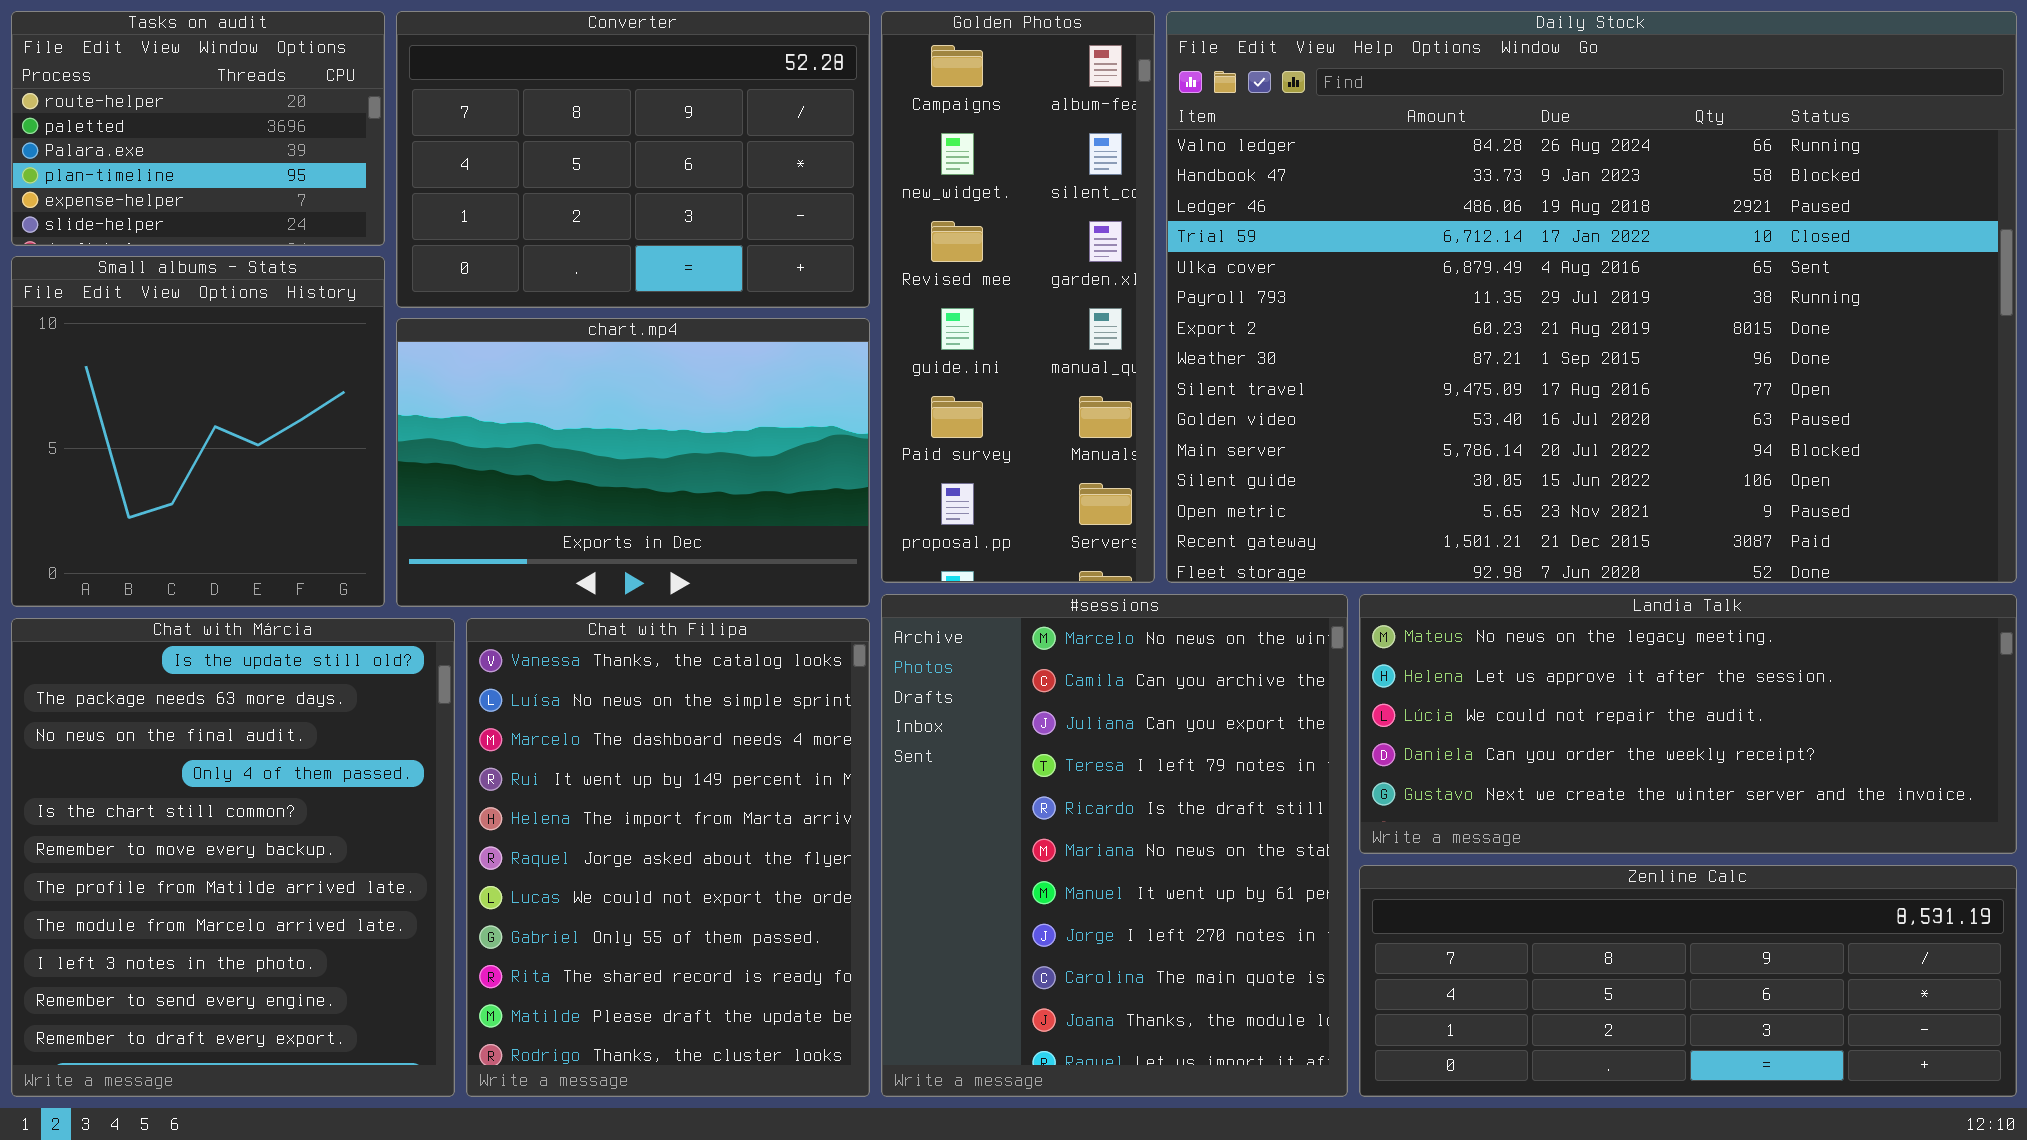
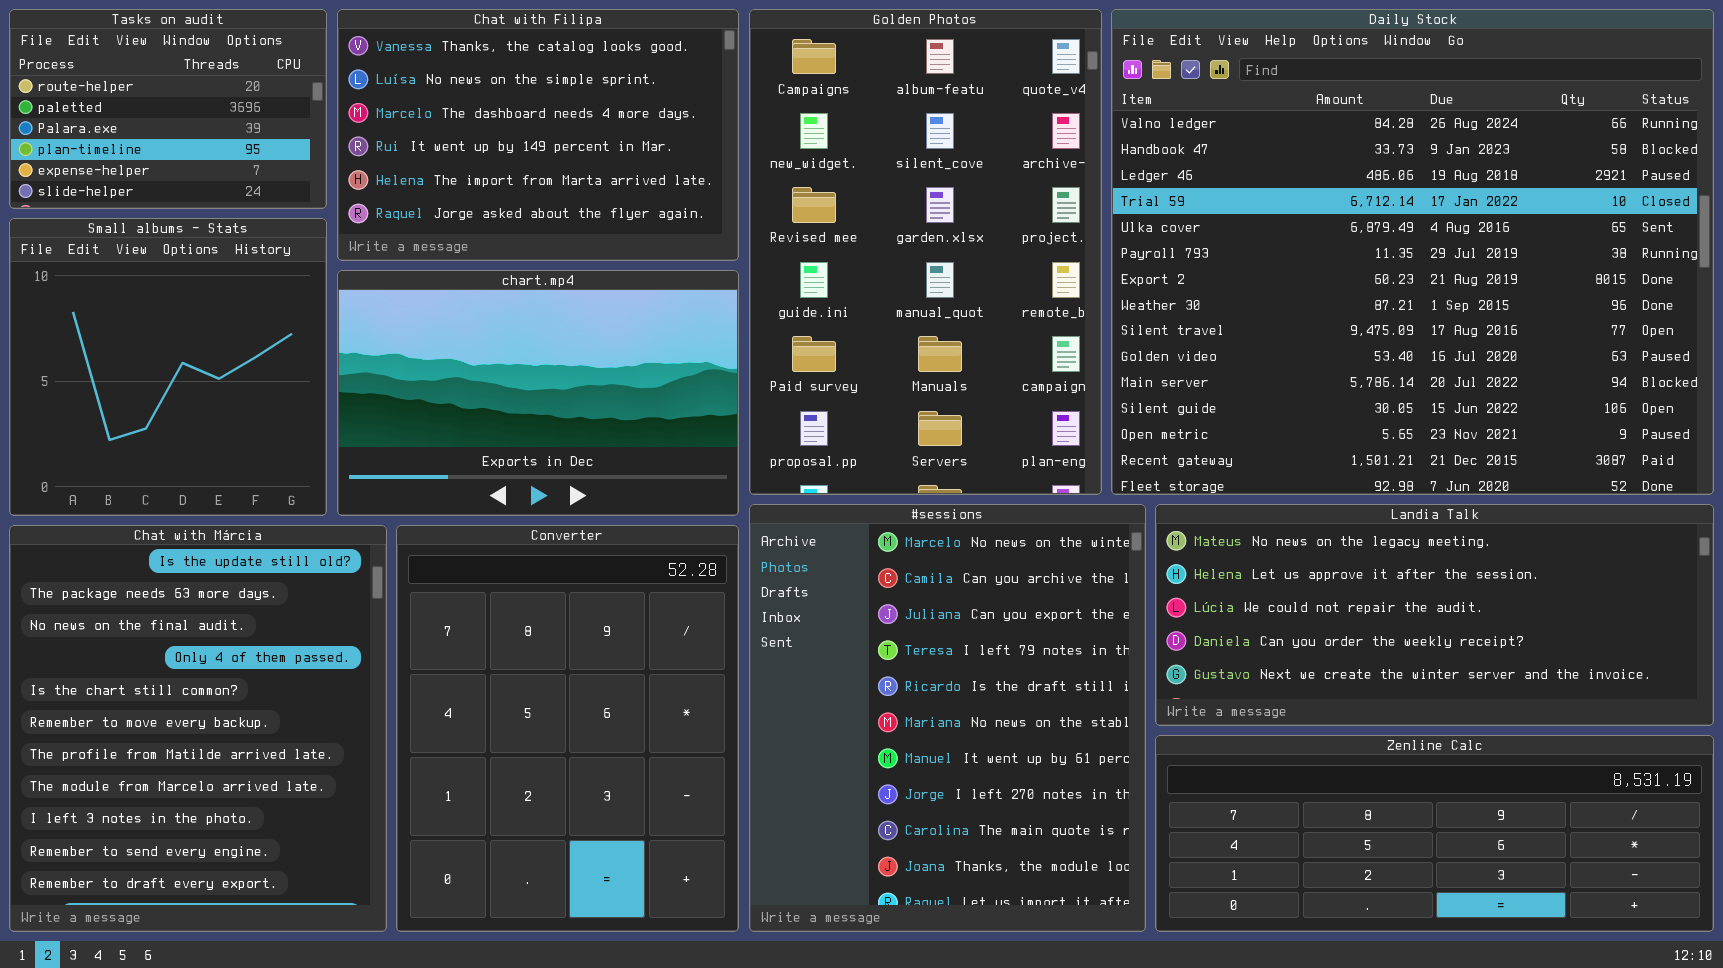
Converter: [396,11,870,308] -> [396,525,739,932], moved, resized
Golden Photos: [881,11,1155,583] -> [749,9,1102,495], resized
Daily Stock: [1166,11,2017,583] -> [1111,9,1714,495], resized
Chat with Filipa: [466,618,870,1097] -> [337,9,739,261], moved, resized

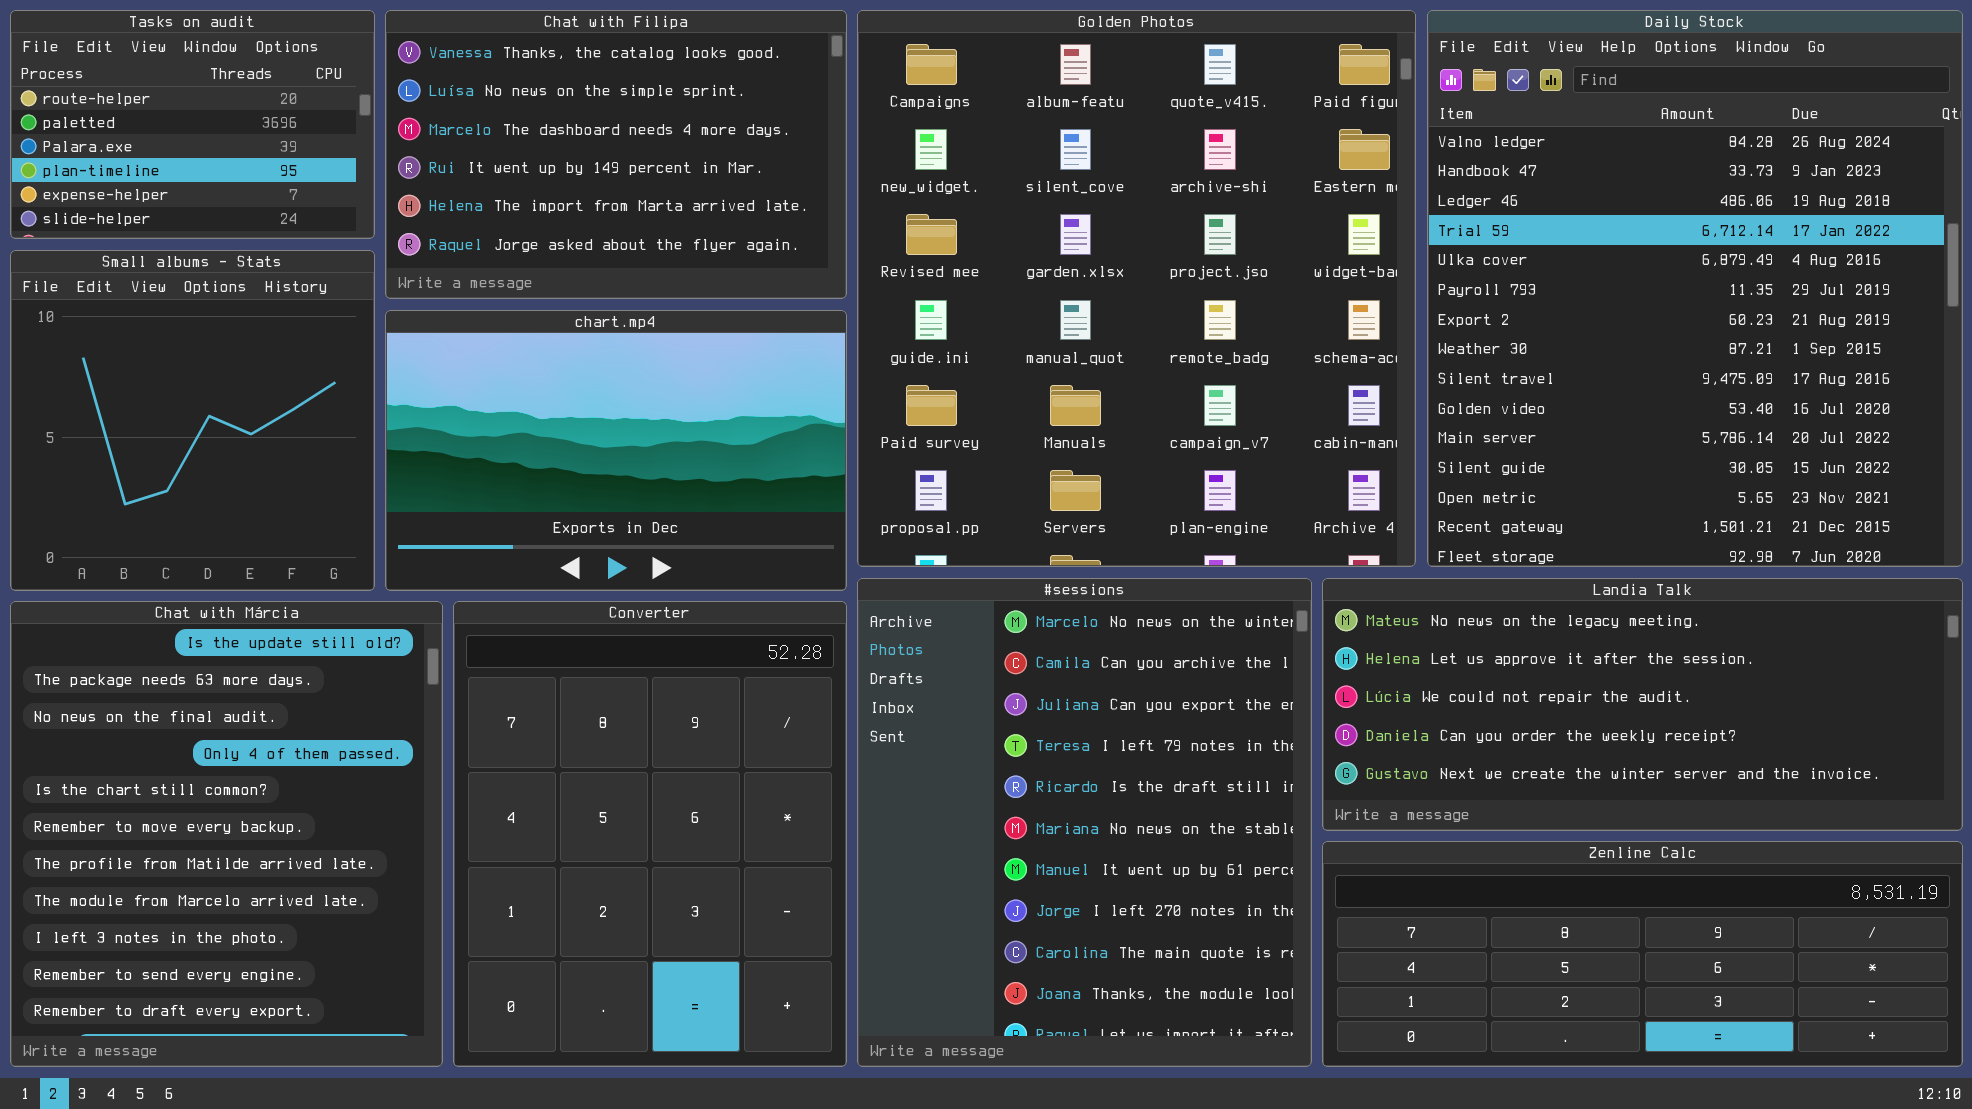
Golden Photos: [749,9,1102,495] -> [857,10,1416,567], resized
Daily Stock: [1111,9,1714,495] -> [1427,10,1963,567], resized

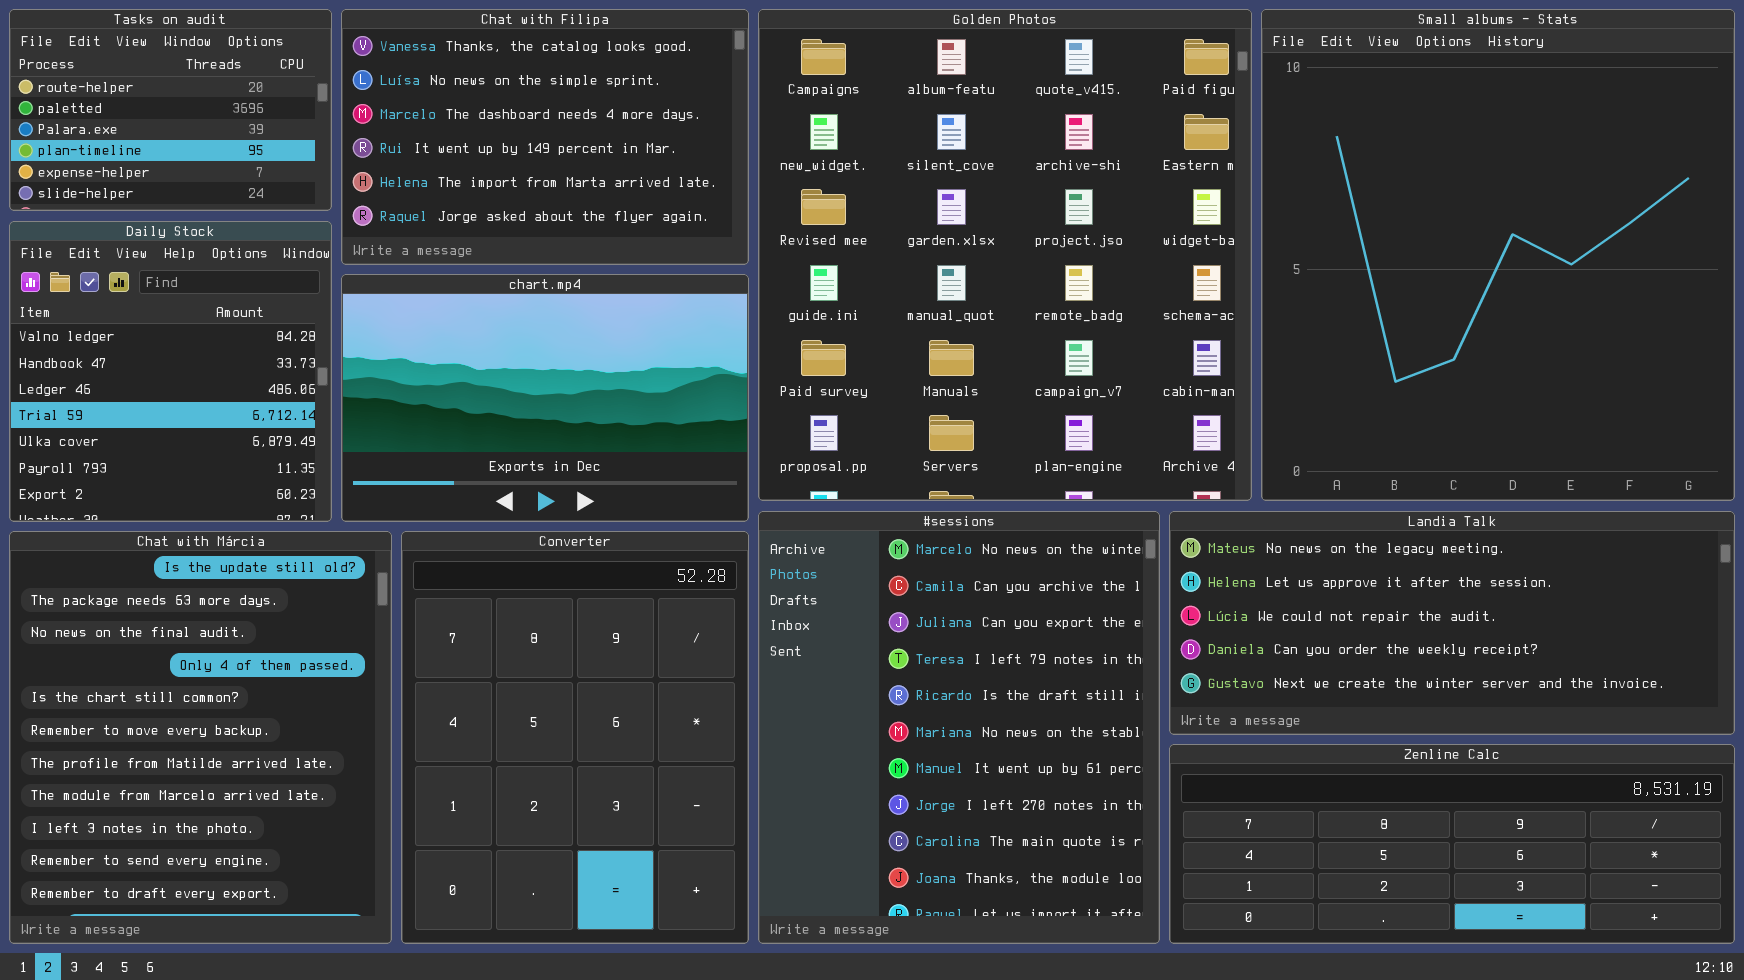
Daily Stock: [1427,10,1963,567] -> [9,221,332,522], moved, resized
Small albums - Stats: [10,250,375,591] -> [1261,9,1735,501], moved, resized

